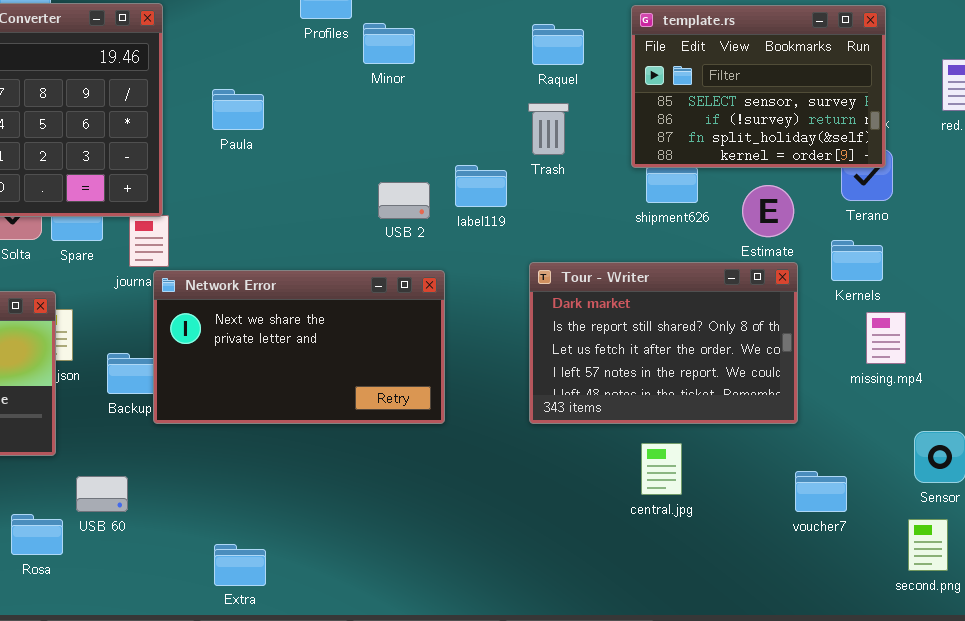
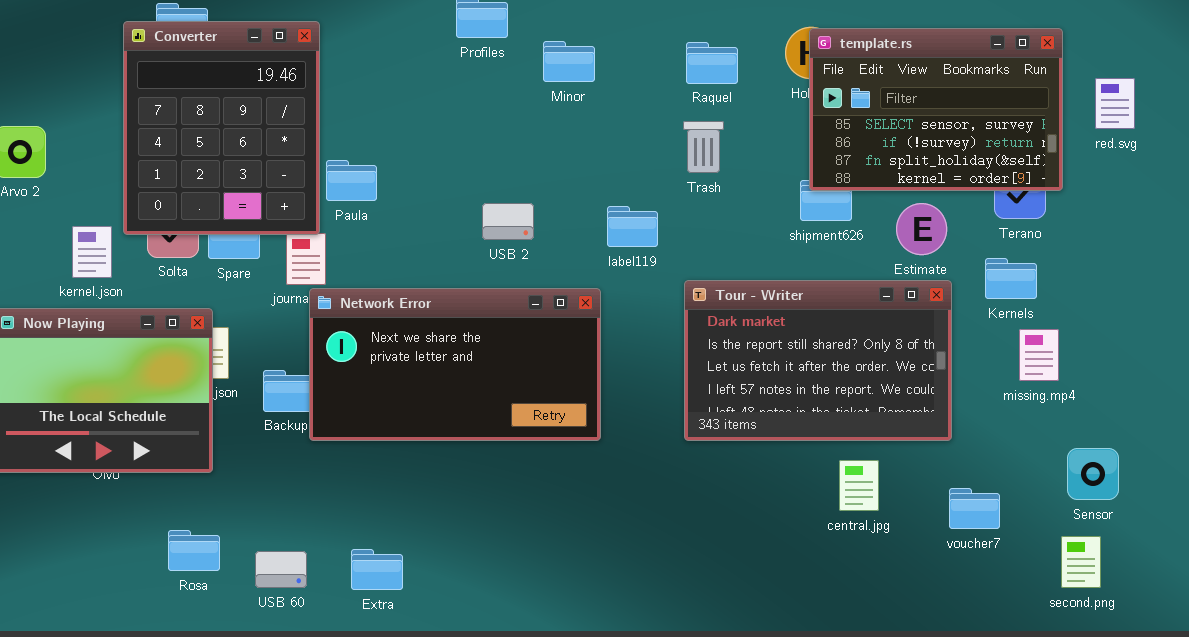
template.rs: [631,5,886,168] -> [809,28,1063,191], moved
Minor: [363,23,415,64] -> [543,41,595,82], moved
Paula: [212,89,264,130] -> [326,160,377,201], moved
label119: [455,165,507,207] -> [607,206,658,247], moved
USB 2: [378,182,430,219] -> [482,203,534,240], moved
central.jpg: [641,443,682,495] -> [839,460,879,511], moved
USB 60: [76,476,128,512] -> [255,551,307,588], moved
Extra: [214,544,266,586] -> [351,549,403,590], moved

